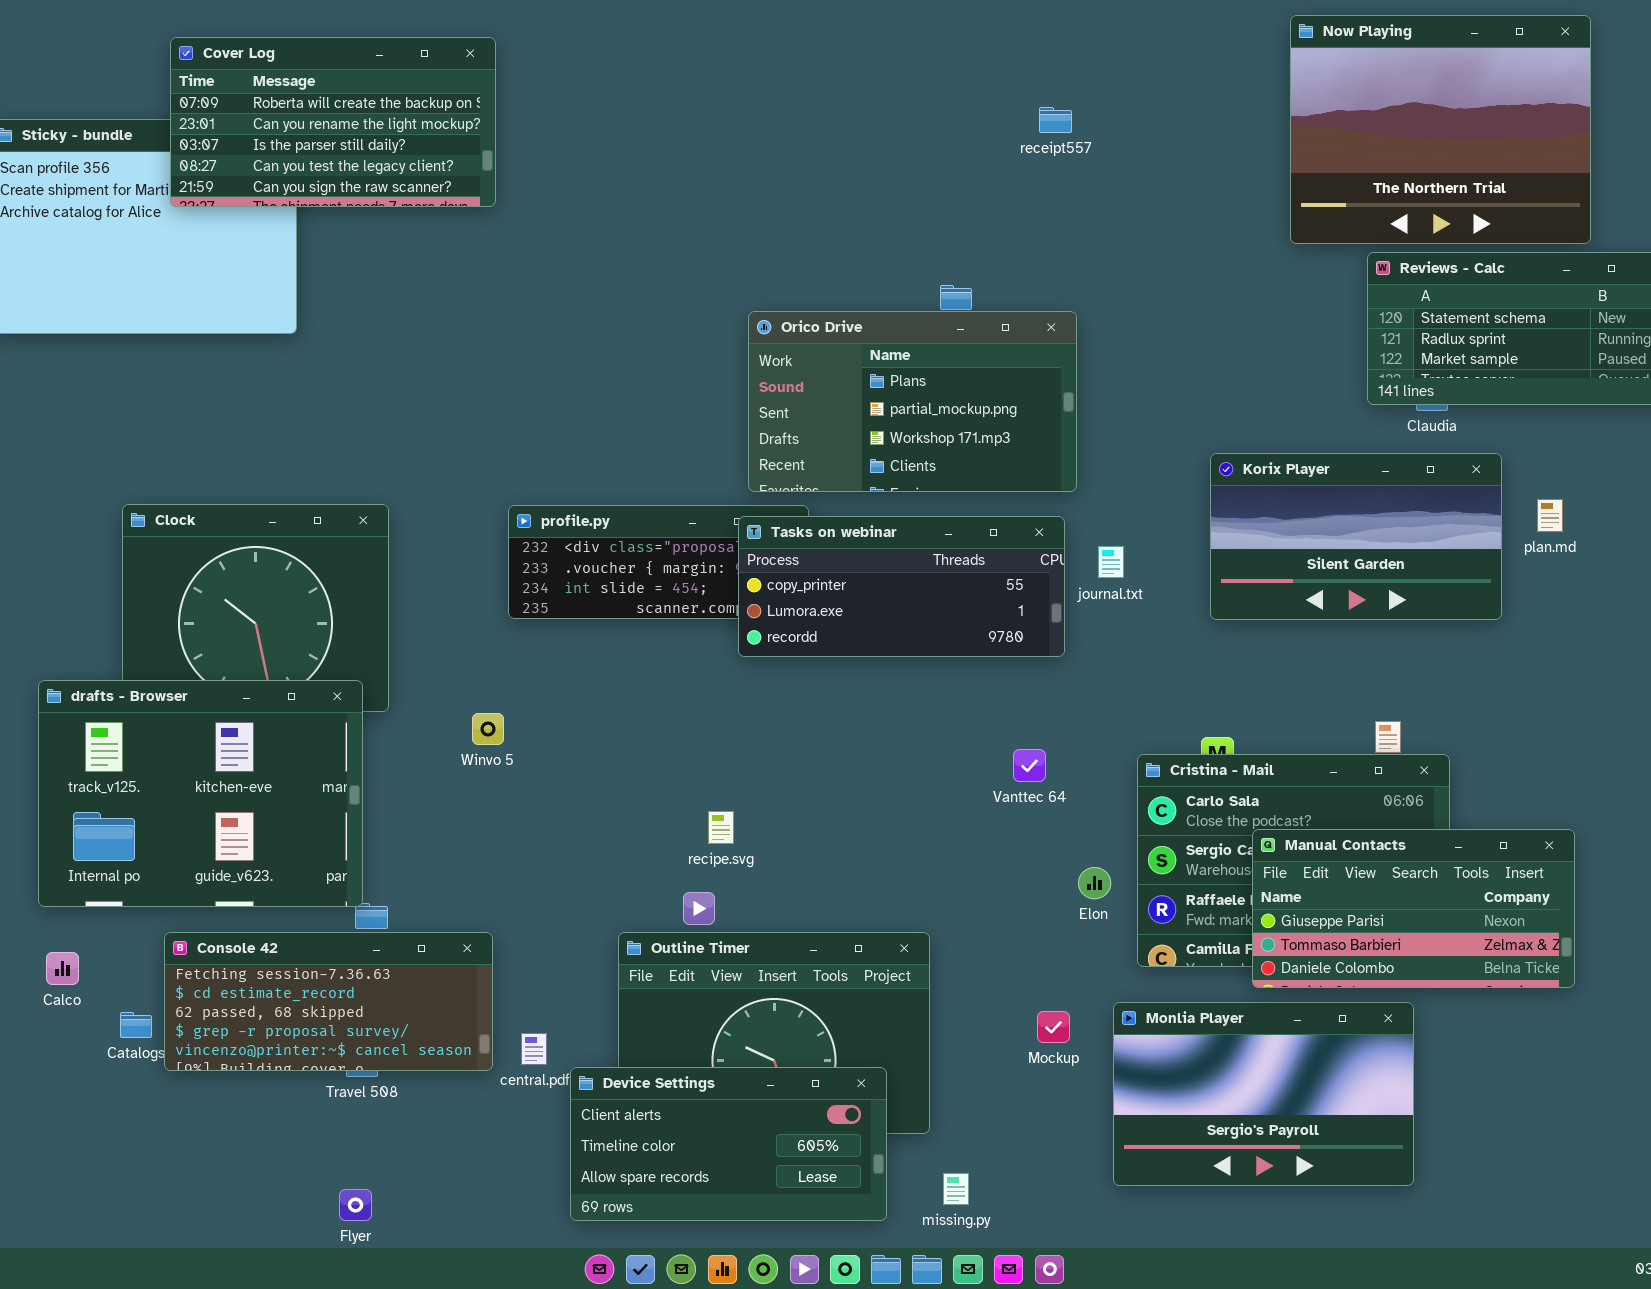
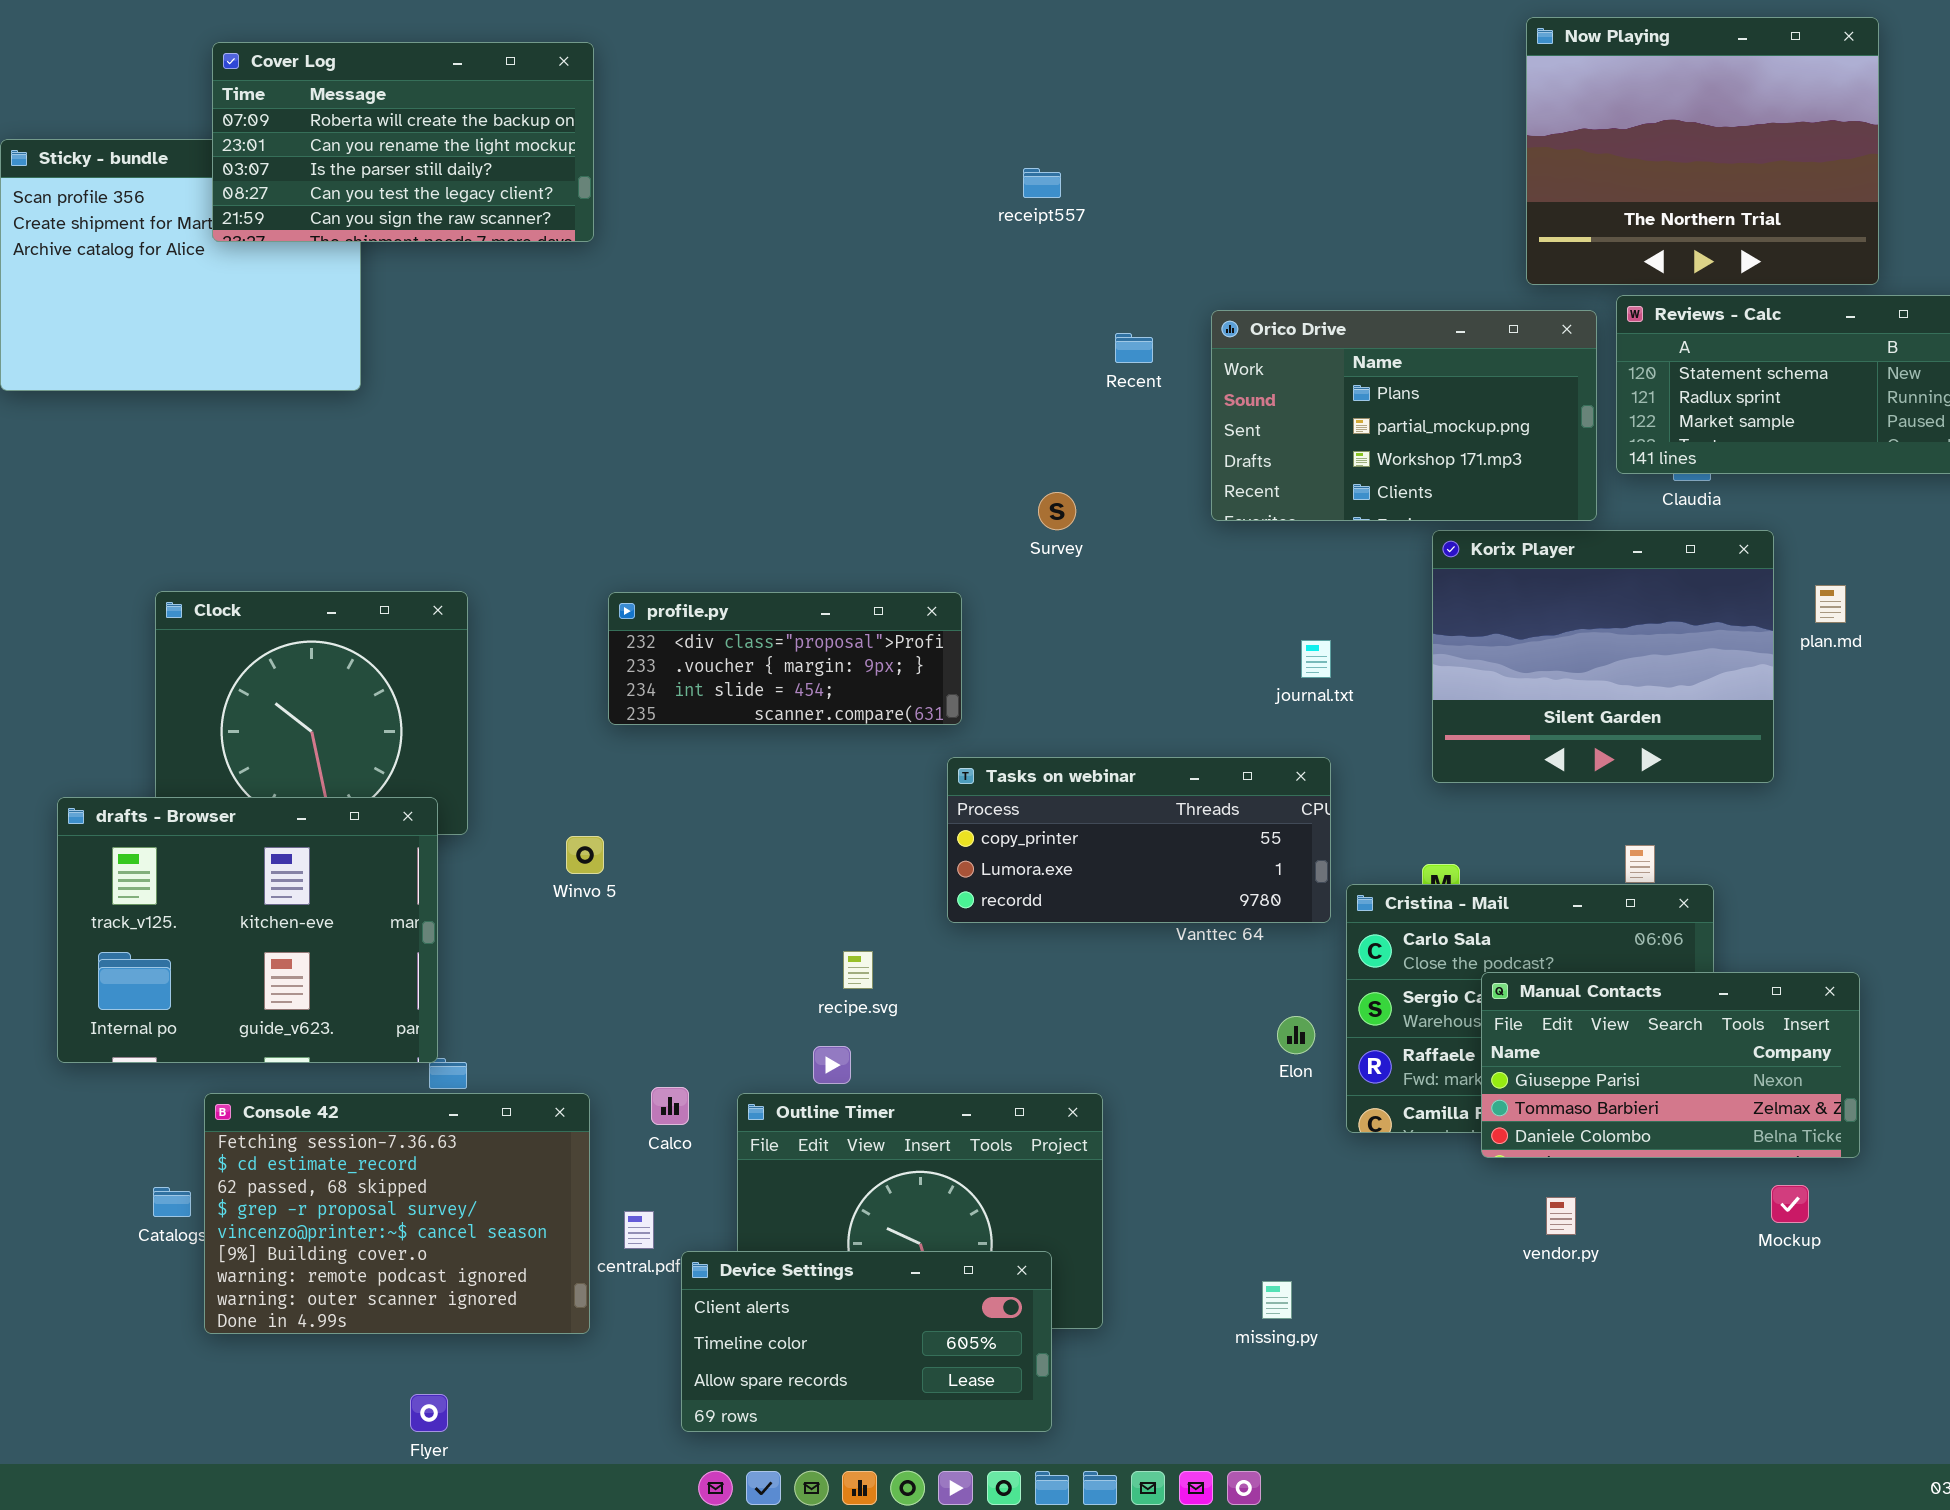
receipt557: [1039,107,1072,133] -> [1023,168,1061,198], moved
Orico Drive: [748,311,1077,492] -> [1211,310,1597,521], moved
Korix Player: [1210,453,1502,620] -> [1432,530,1774,783], resized
Tasks on webinar: [738,516,1065,657] -> [947,757,1331,923], moved
Console 42: [164,932,493,1071] -> [204,1093,590,1334], resized
Calco: [46,952,79,985] -> [651,1087,689,1125], moved
Monlia Player: [1113,1002,1414,1186] -> none, closed
Mockup: [1037,1011,1070,1043] -> [1771,1185,1809,1223], moved
missing.py: [943,1173,969,1205] -> [1262,1281,1292,1319], moved

